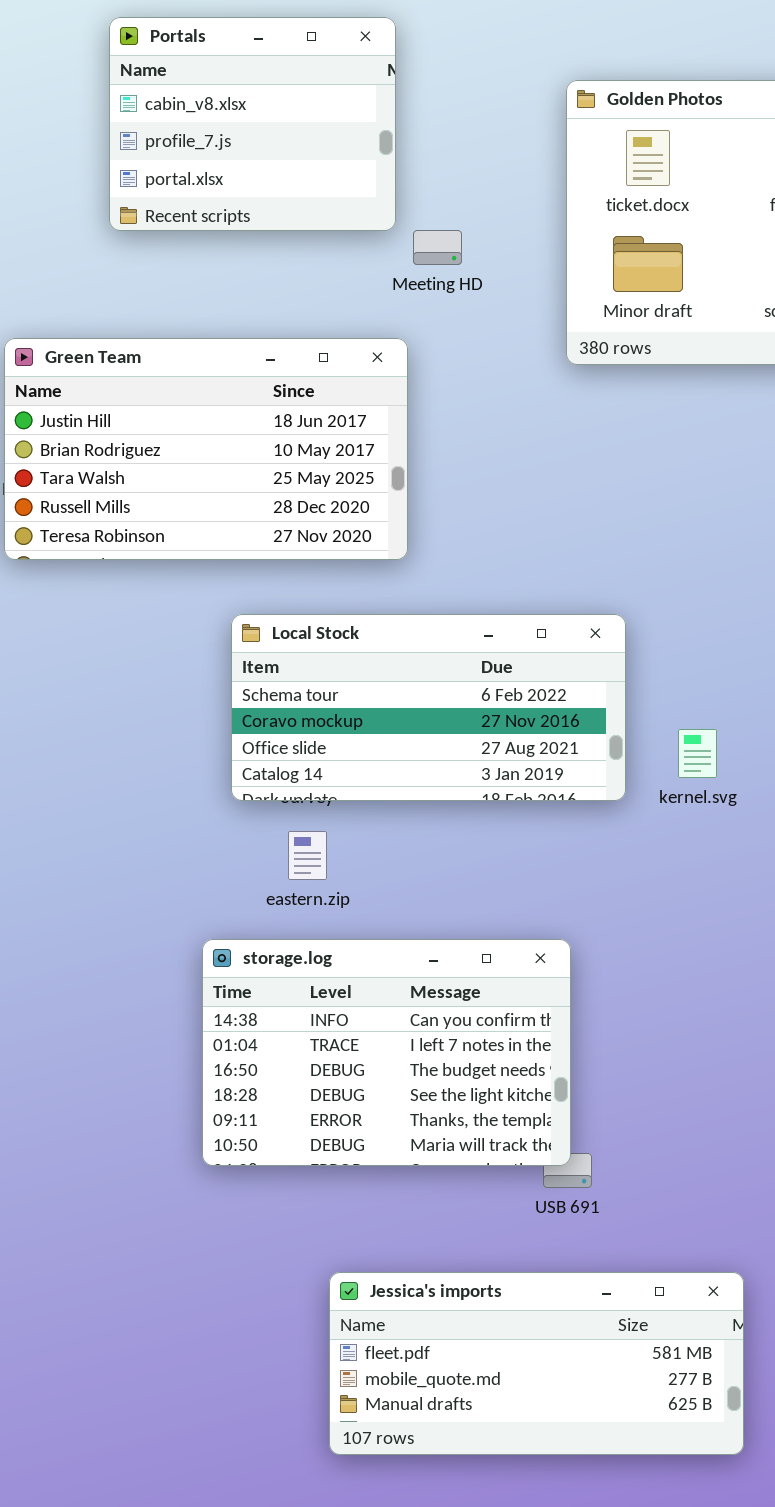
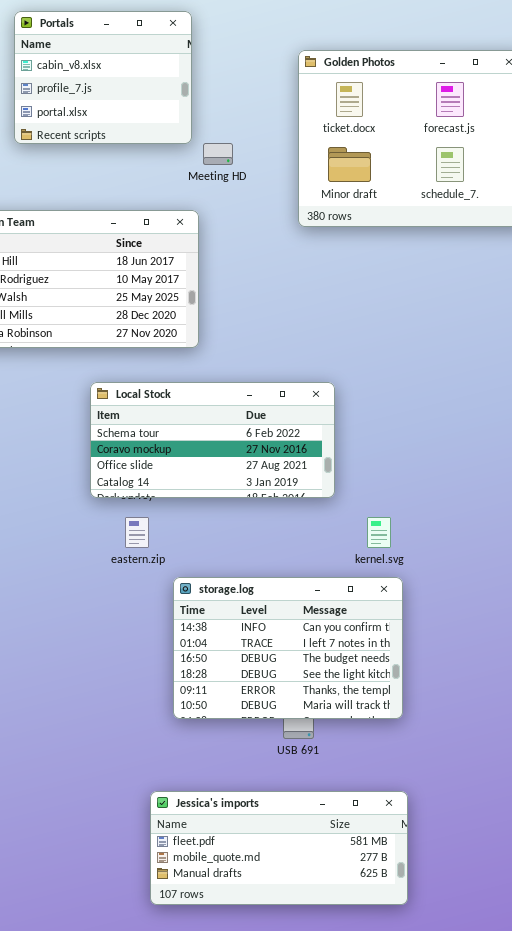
kernel.svg: [678,729,717,778] -> [367,517,391,548], moved
storage.log: [202,939,571,1166] -> [173,577,403,719], moved

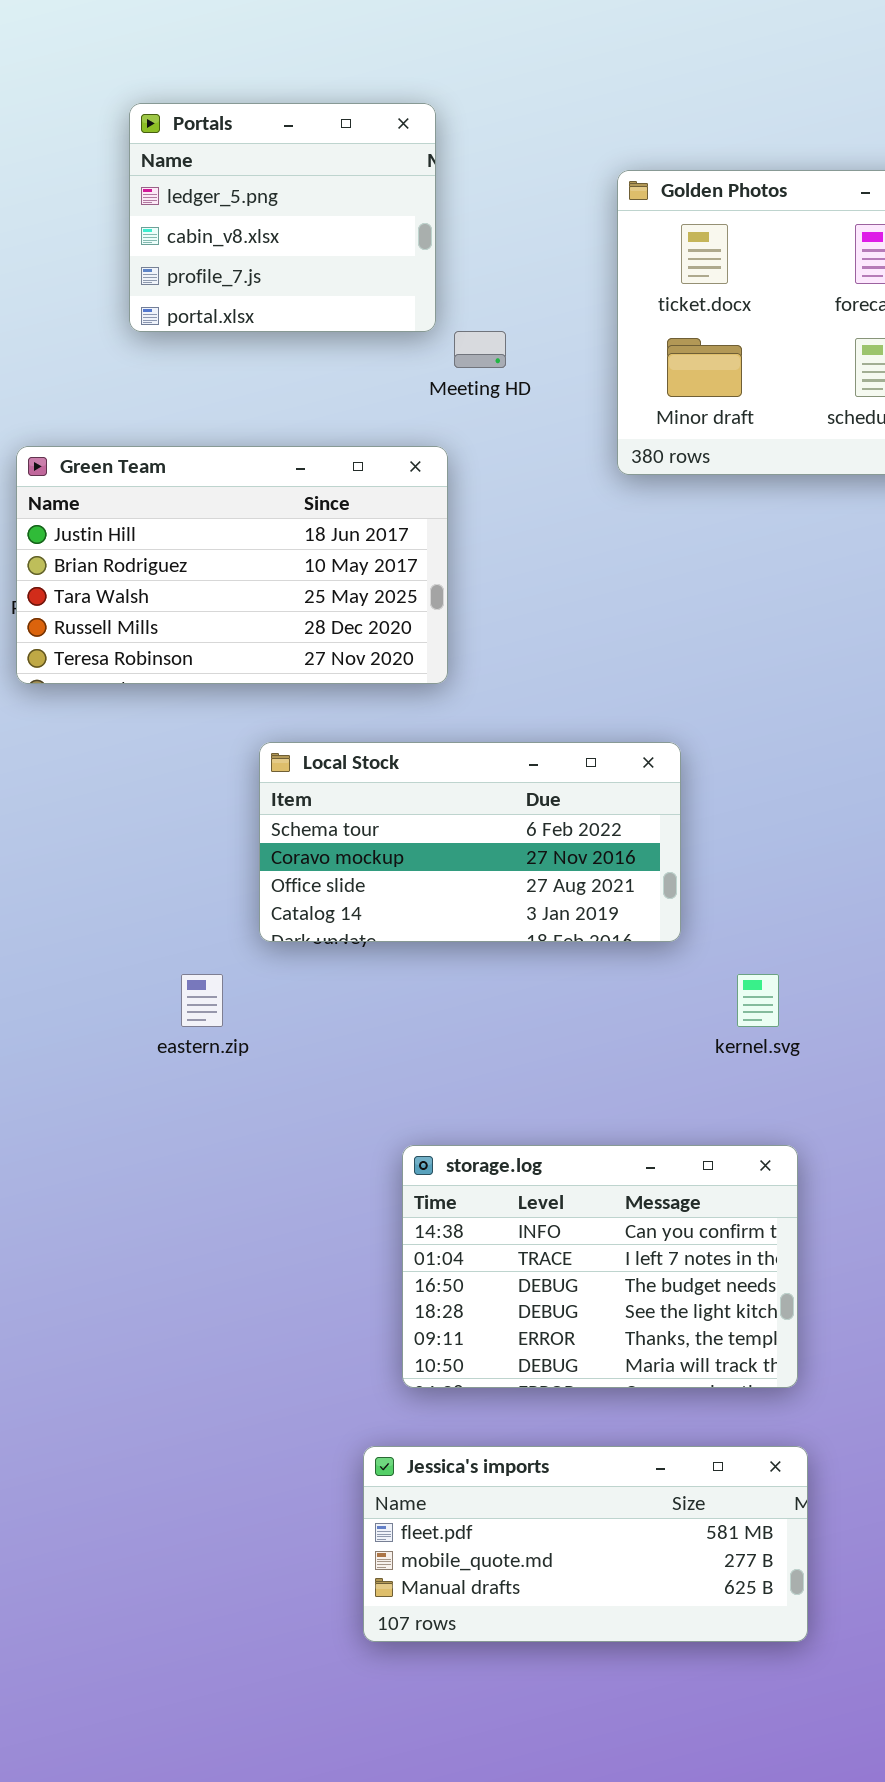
Portals: [14,11,192,144] -> [129,103,436,332], scrolled up 1 row
eastern.zip: [125,517,149,548] -> [181,974,223,1027], moved
storage.log: [173,577,403,719] -> [402,1145,798,1388], moved

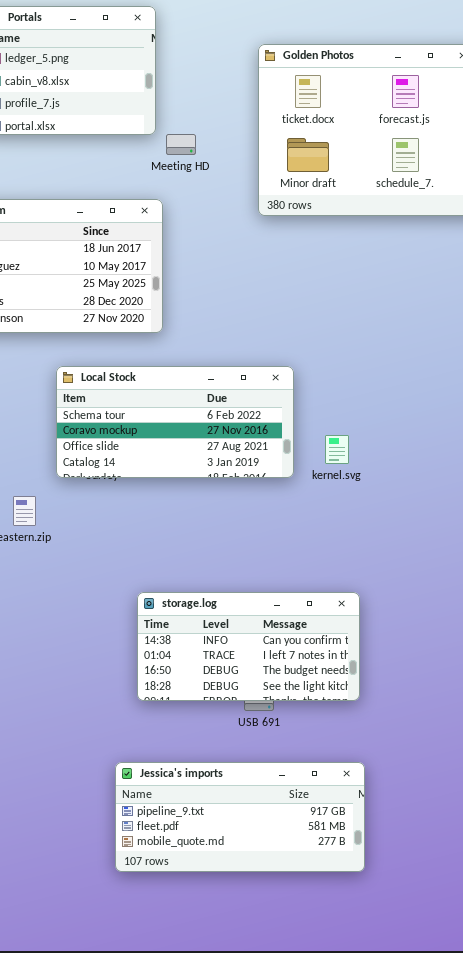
kernel.svg: [737,974,779,1027] -> [325,435,349,464], moved
storage.log: [402,1145,798,1388] -> [137,592,360,701], resized
Jessica's imports: [363,1446,808,1642] -> [115,762,365,872], scrolled up 1 row

